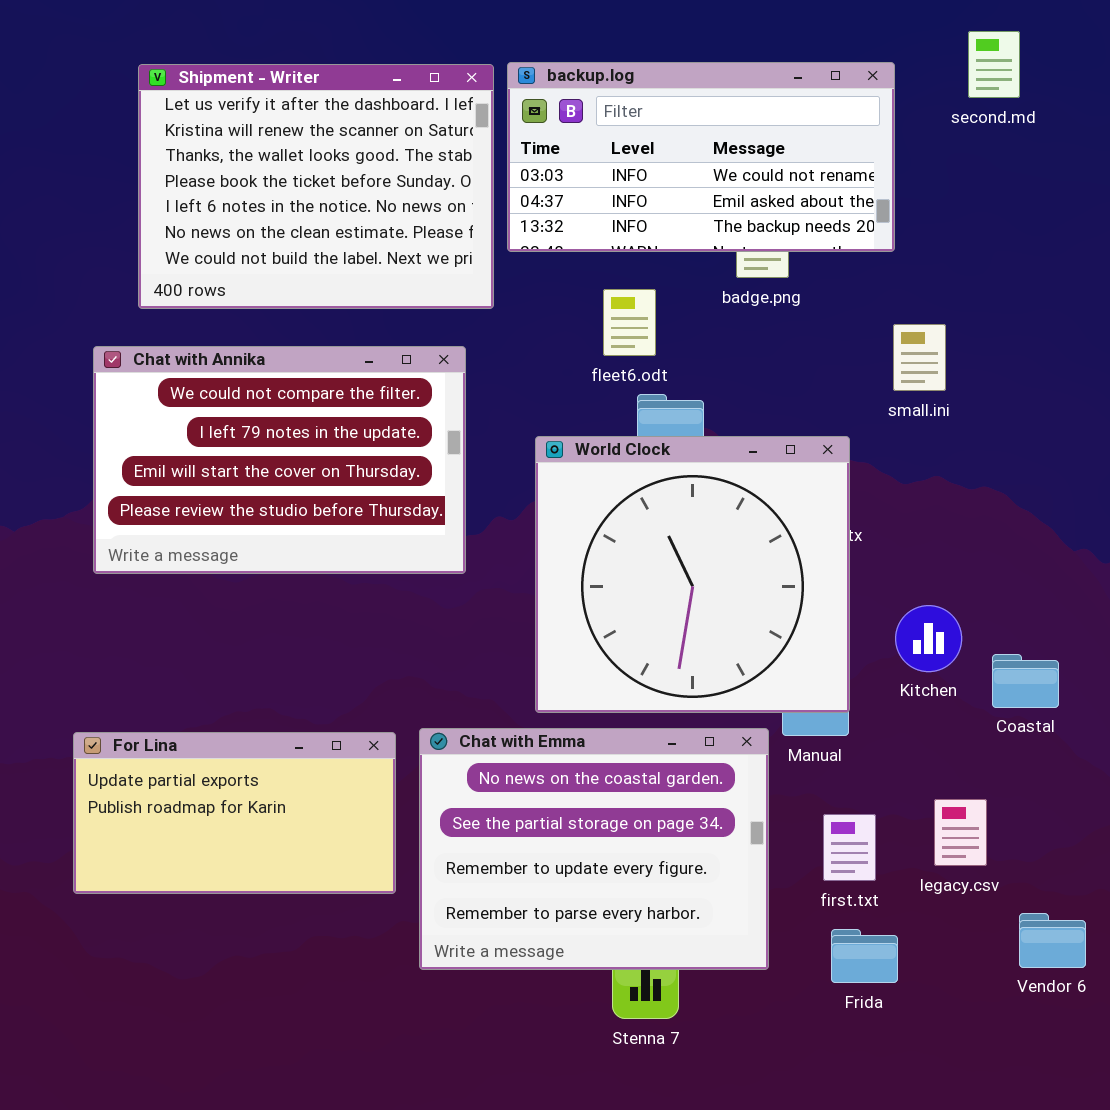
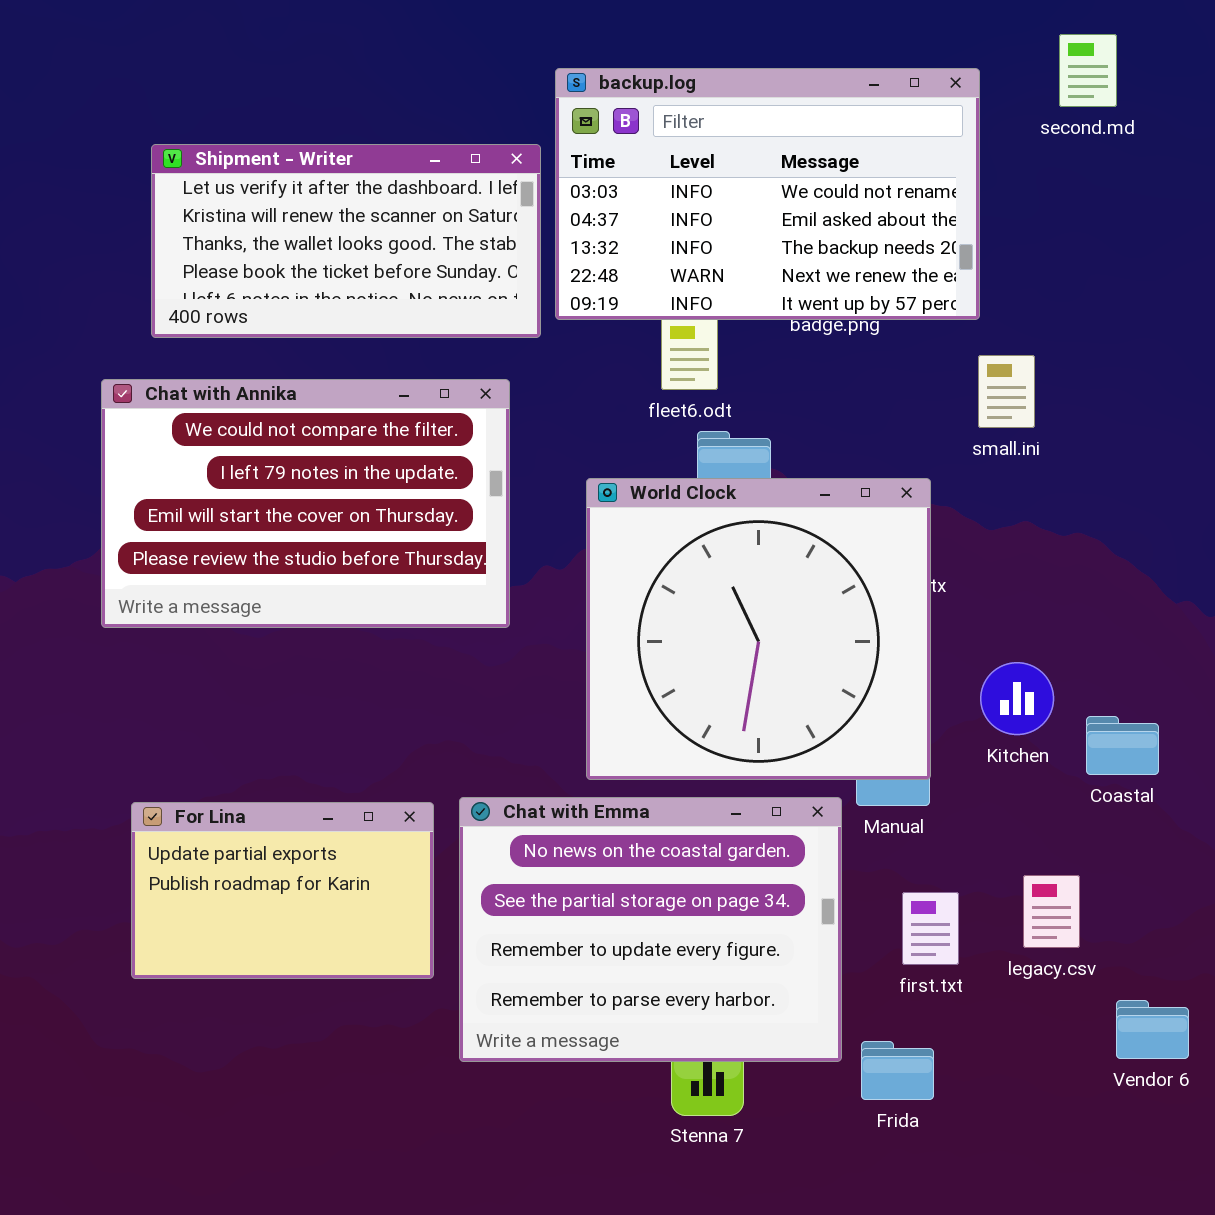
backup.log: [507,62,895,252] -> [555,68,980,320], resized
Shipment - Writer: [138,64,494,309] -> [151,144,541,338], resized
For Lina: [73,732,396,894] -> [131,802,434,979], resized
Frida: [831,929,898,983] -> [861,1041,934,1100], moved

